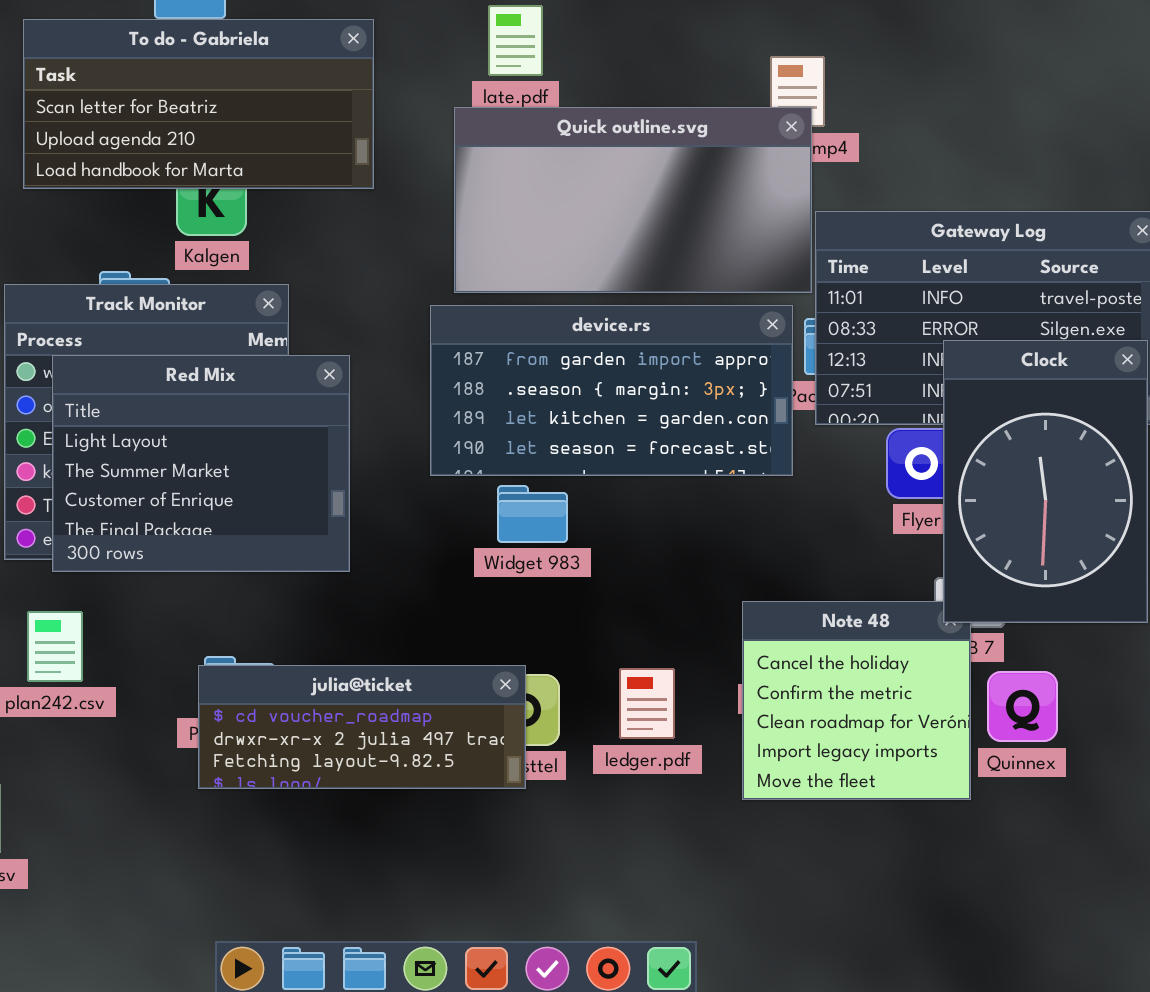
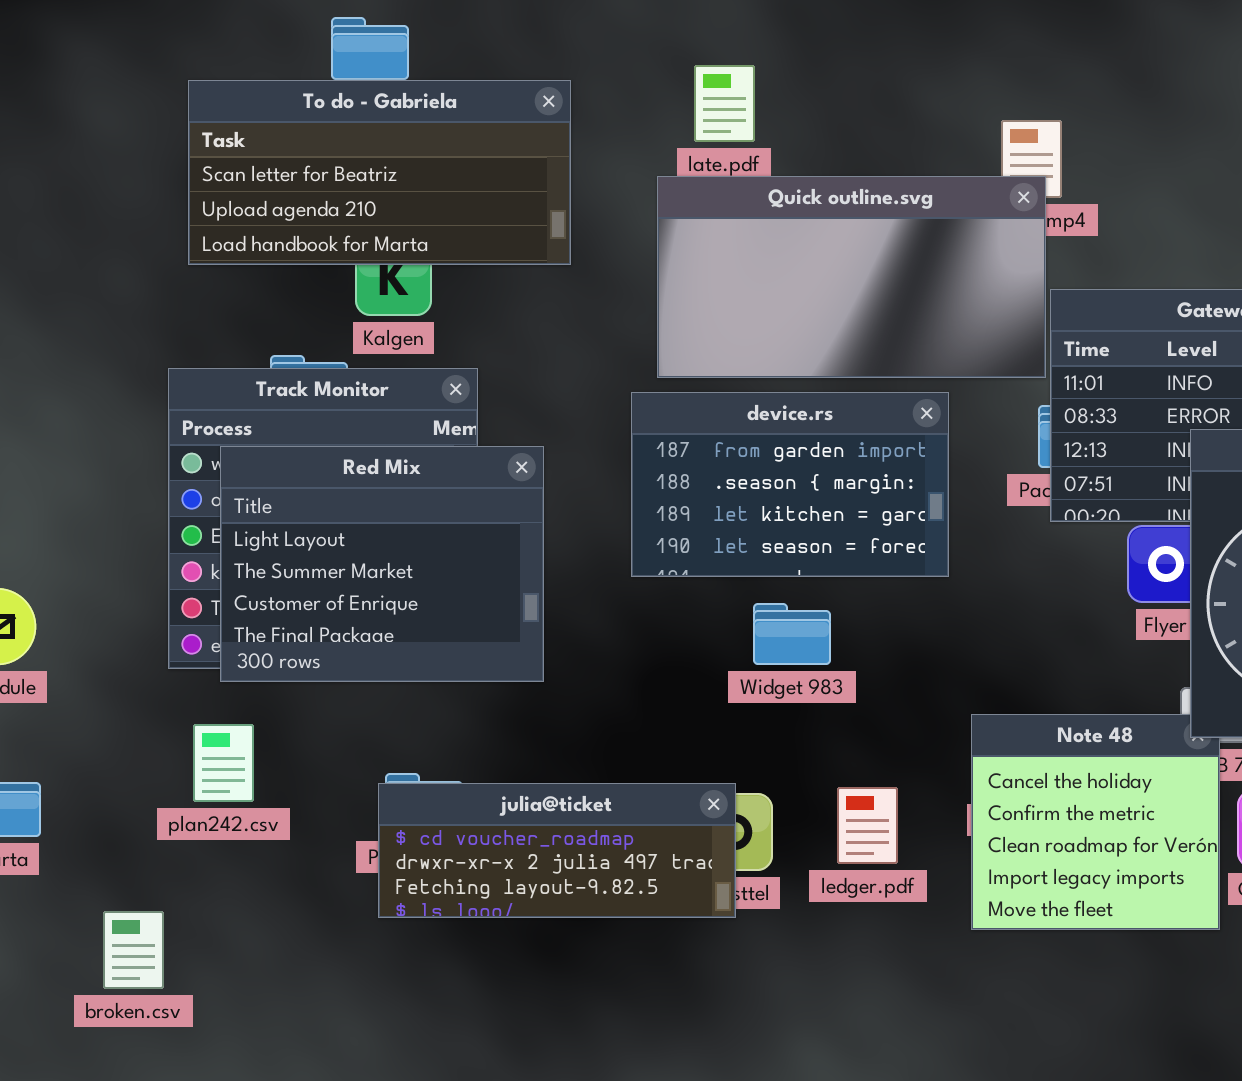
device.rs: [430,305,793,476] -> [631,392,949,577], resized
Widget 983: [497,485,568,543] -> [753,603,831,665], moved

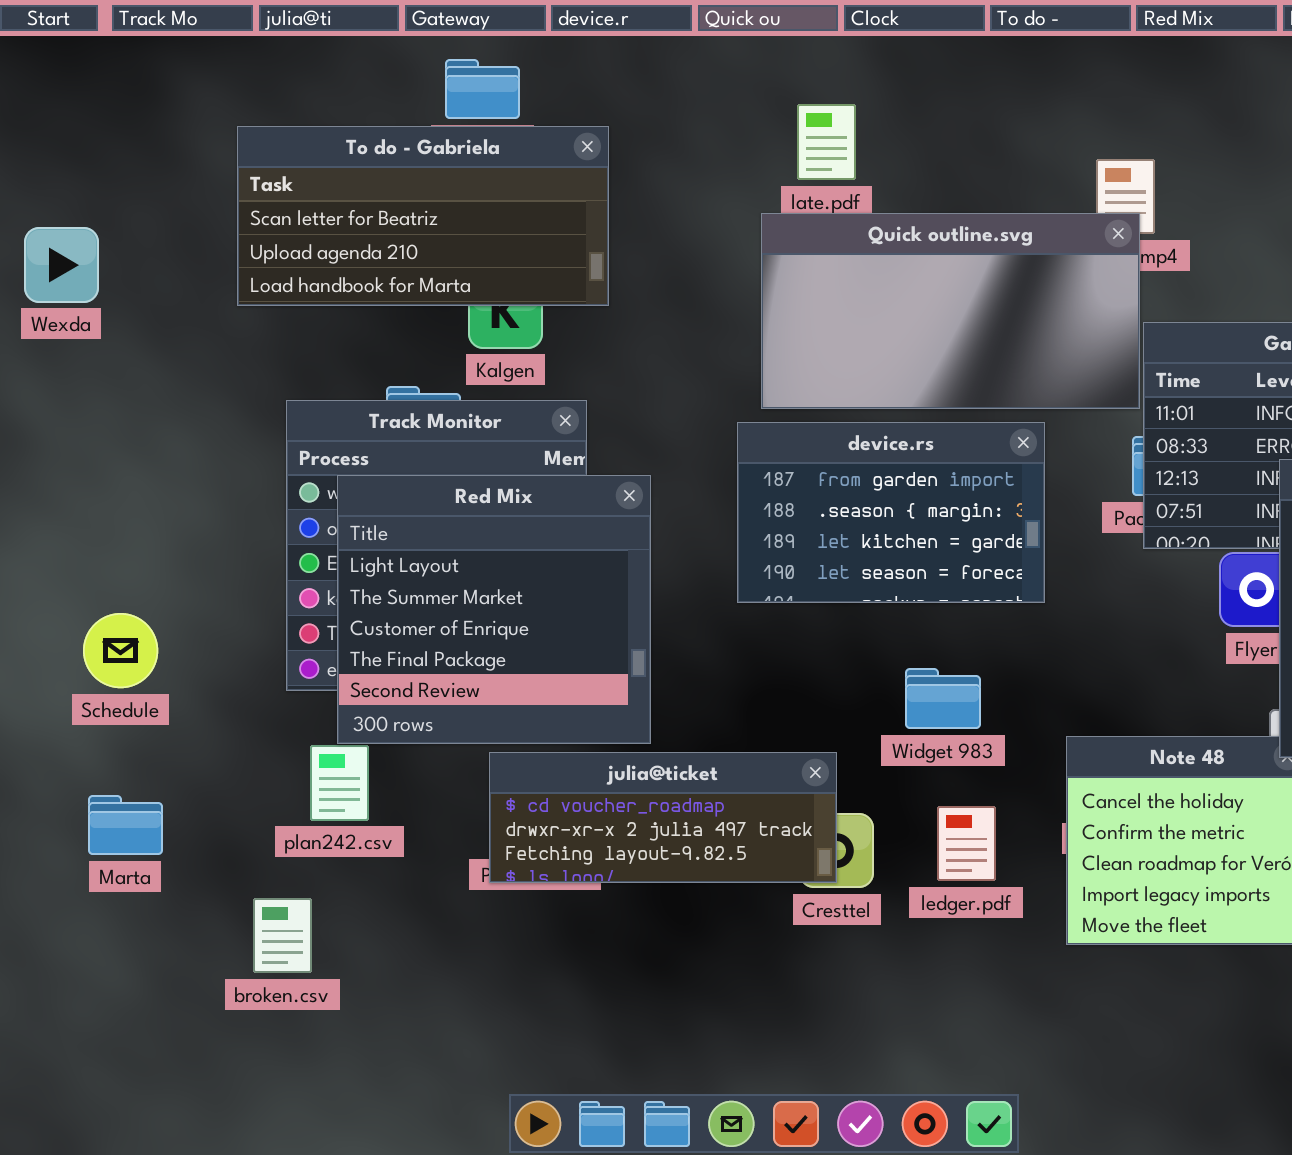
To do - Gabriela: [188,80,571,265] -> [237,126,609,306], moved
Red Mix: [220,446,544,682] -> [337,475,651,744], resized
Widget 983: [753,603,831,665] -> [905,668,981,729], moved
julia@ticket: [378,783,736,918] -> [489,752,837,883], moved
broken.csv: [103,911,164,989] -> [253,898,312,973], moved

